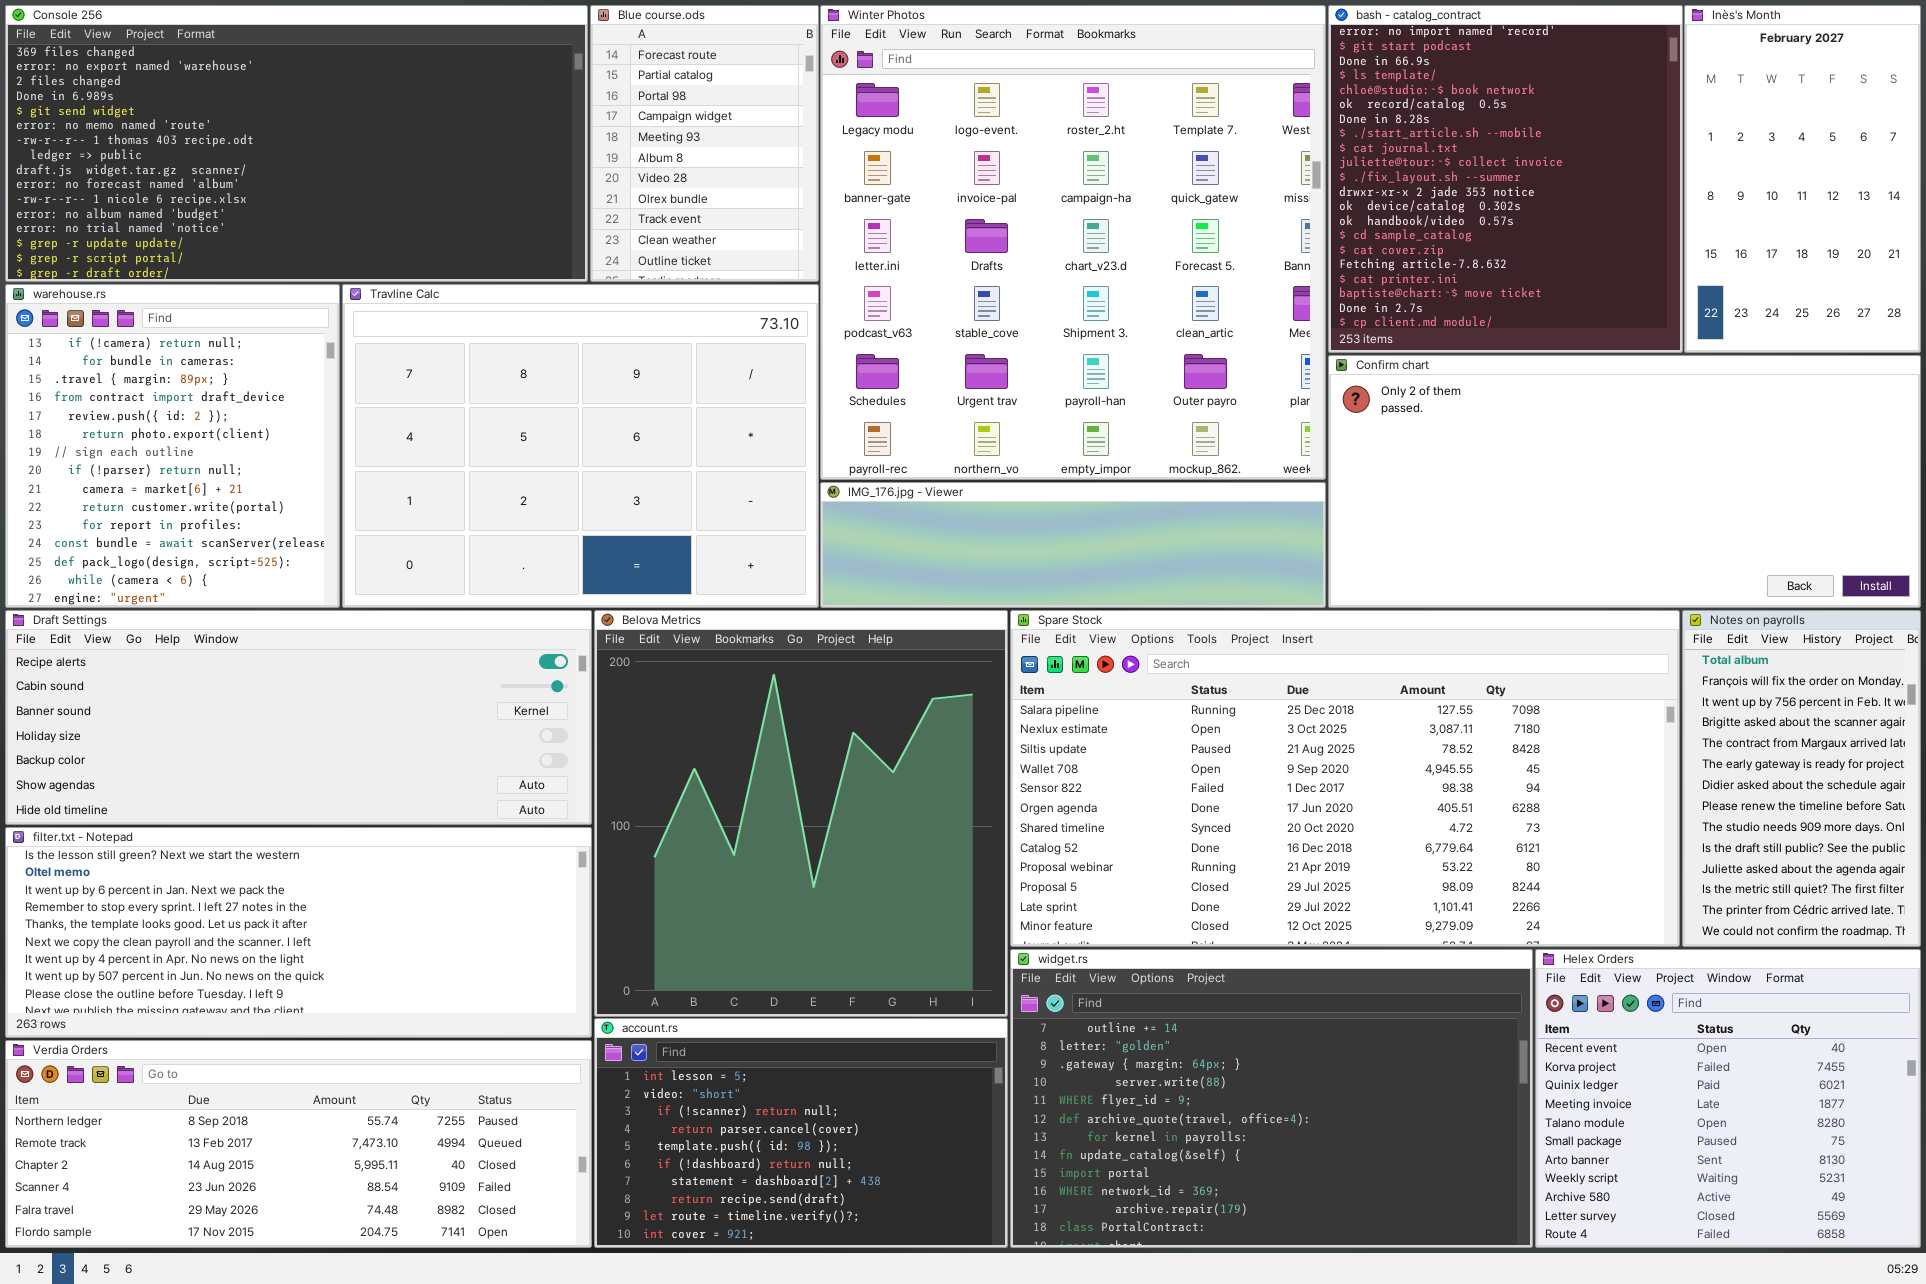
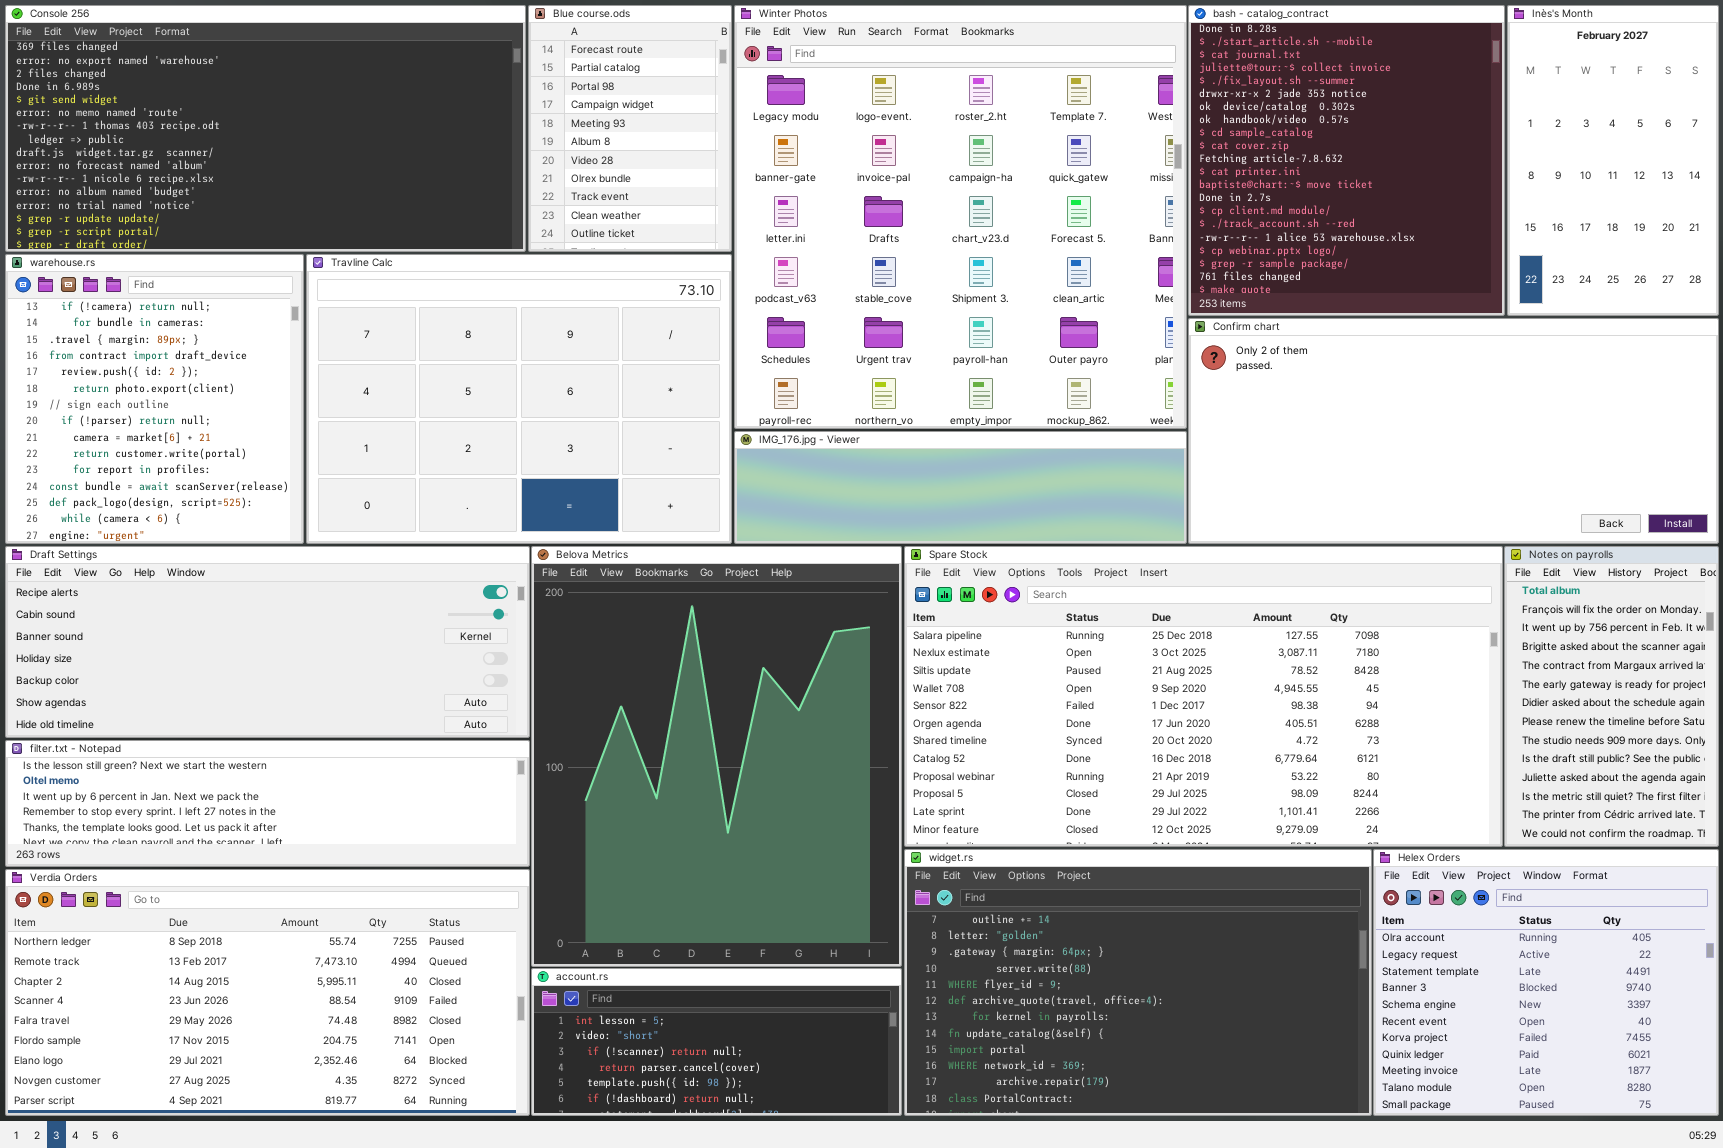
bash - catalog_contract: [1328,5,1683,353] -> [1188,5,1505,316], scrolled down 6 rows
Belova Metrics: [594,610,1008,1017] -> [531,546,902,967], resized
filter.txt - Notepad: [5,827,592,1038] -> [5,740,530,867], resized
Helex Orders: [1535,949,1921,1248] -> [1373,849,1719,1116], scrolled up 5 rows
account.rs: [594,1018,1008,1248] -> [531,968,902,1116], resized
Verdia Orders: [5,1040,592,1248] -> [5,869,530,1116], resized

